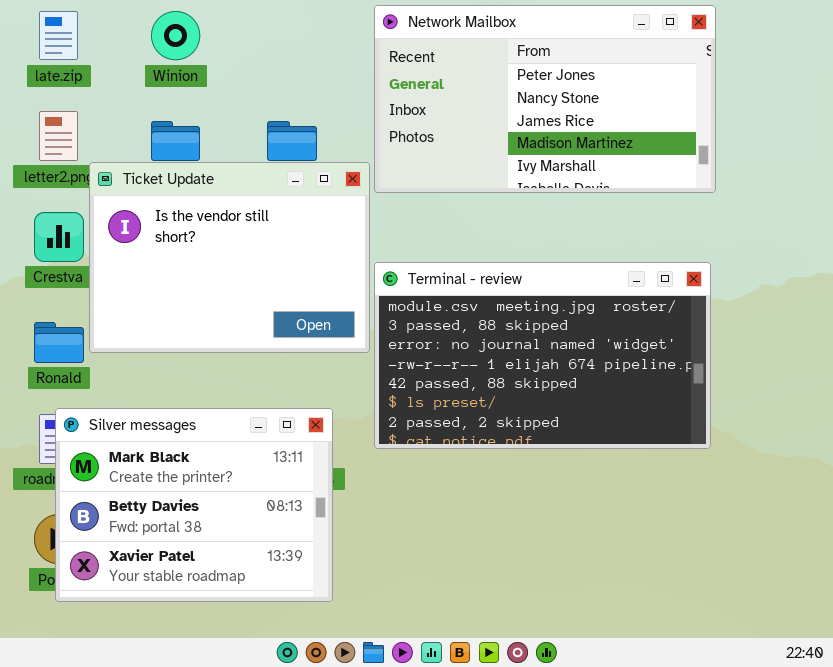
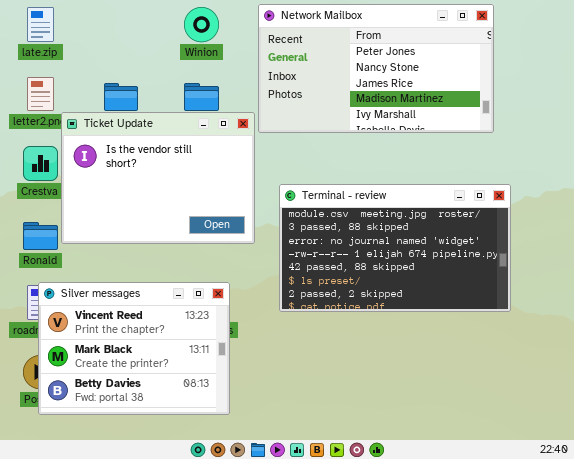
Winion: [151,11,200,60] -> [184,7,219,42], moved
Terminal - review: [374,262,711,449] -> [279,184,511,312], moved
Silver messages: [55,408,333,602] -> [38,282,230,415], scrolled up 1 row

